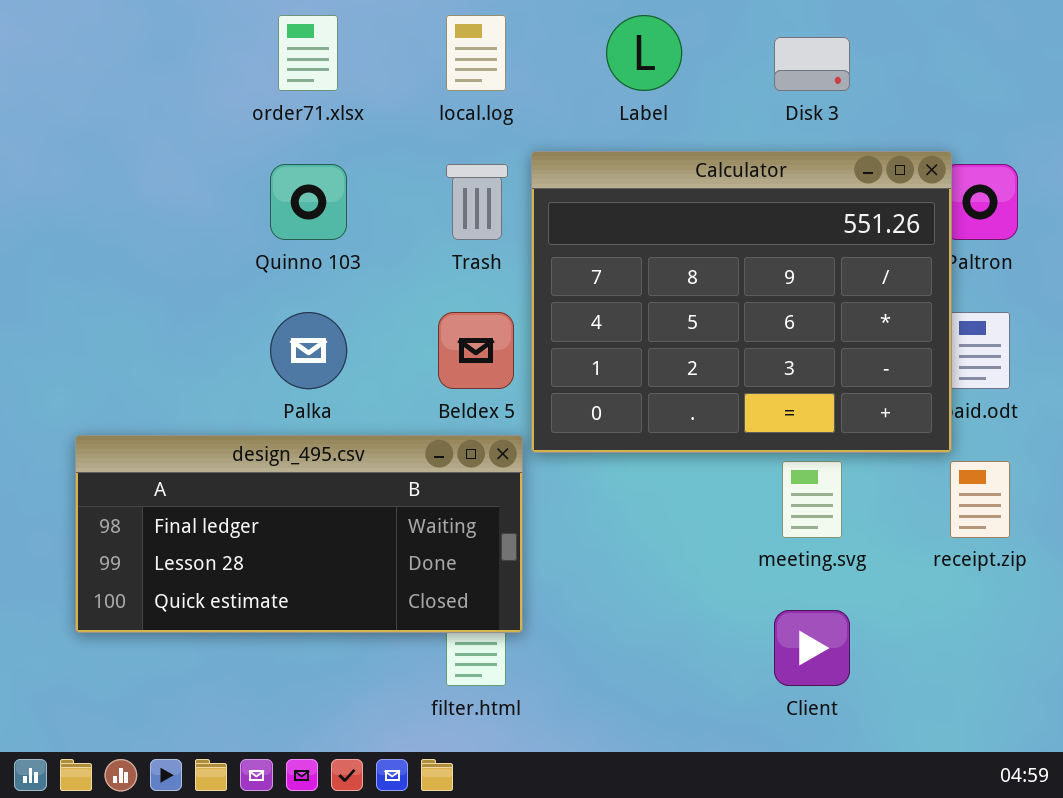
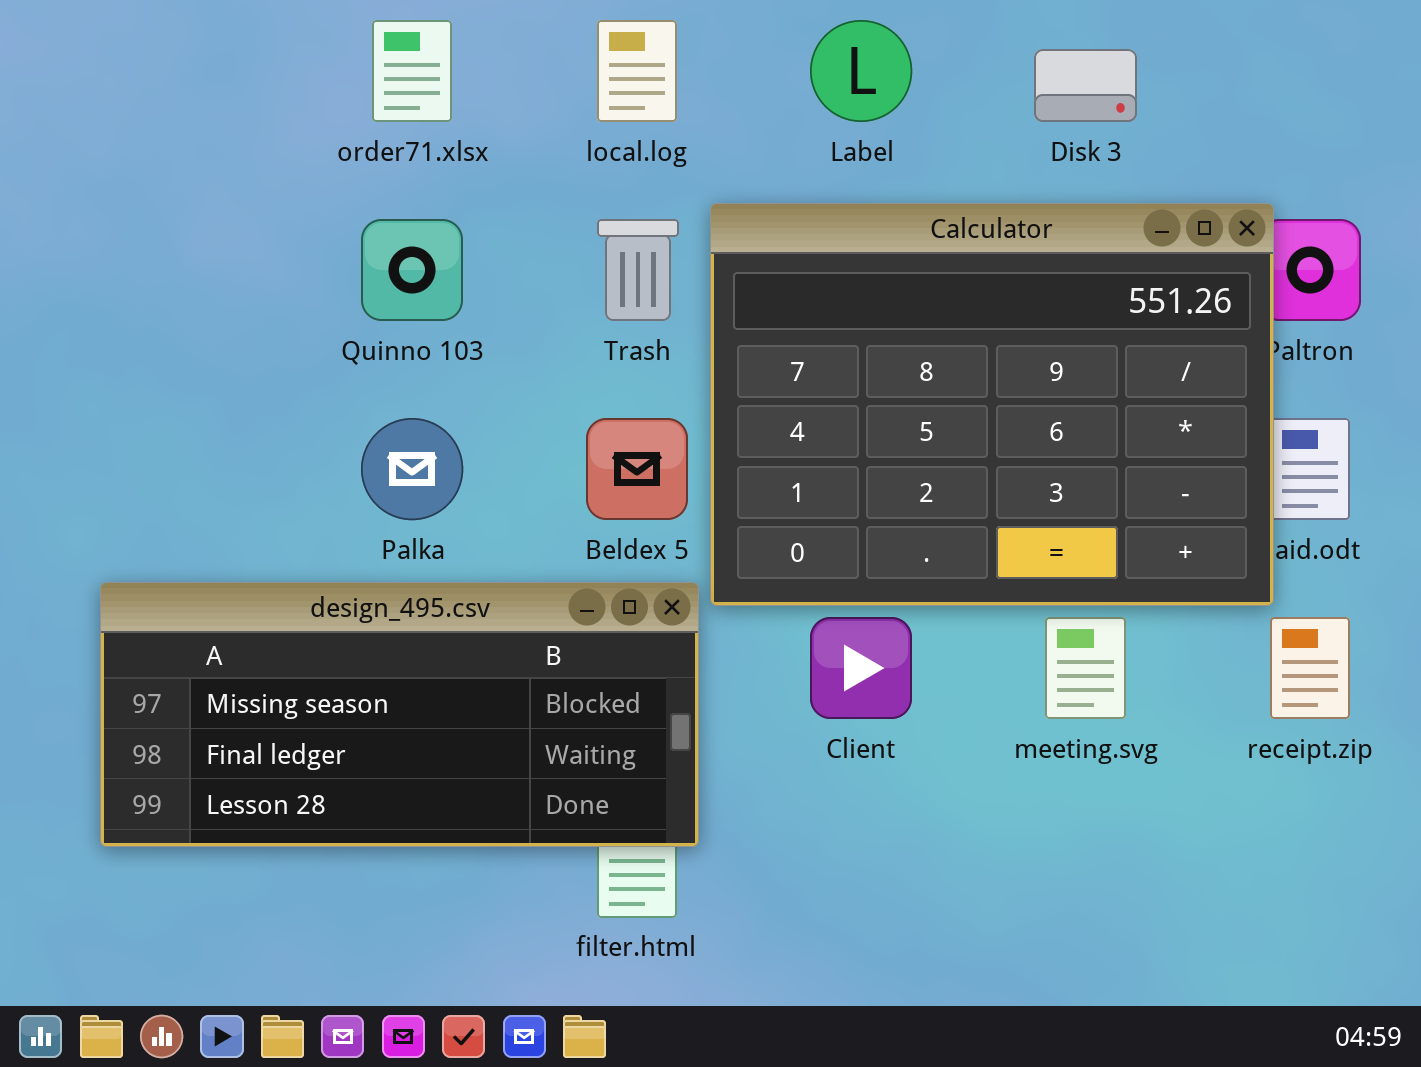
design_495.csv: [75,435,523,633] -> [100,582,699,847], scrolled up 1 row
Client: [774,610,850,686] -> [810,617,912,719], moved

